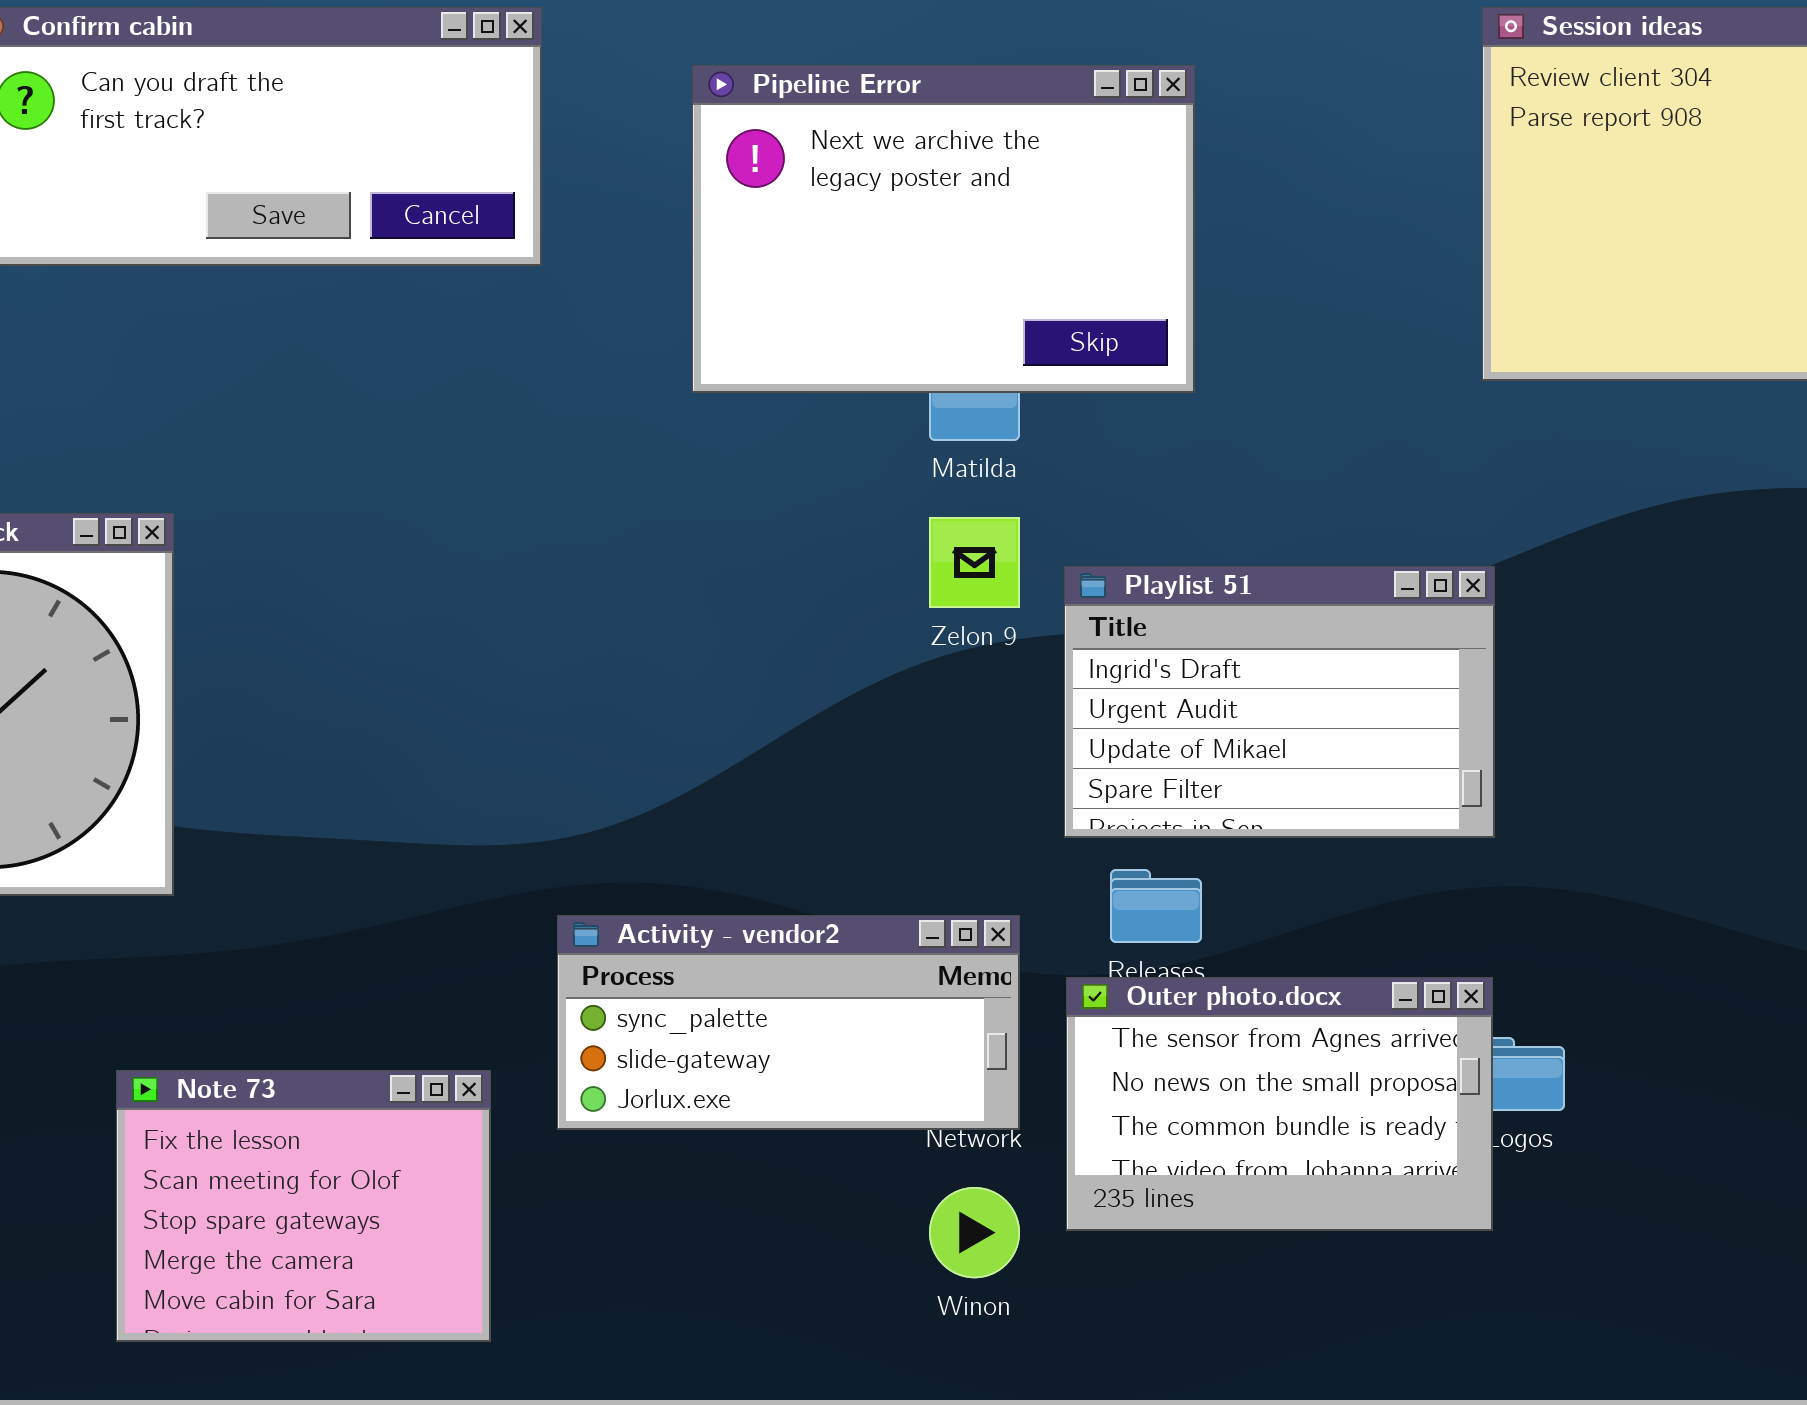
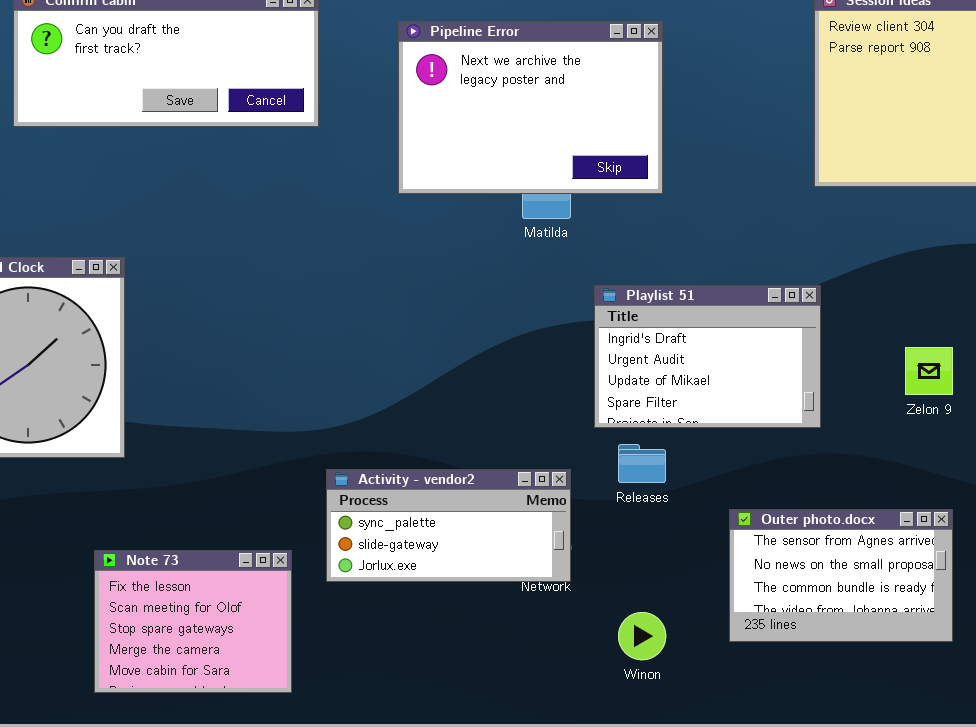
Zelon 9: [929,517,1020,608] -> [905,347,953,395], moved
Outer photo.docx: [1066,977,1493,1231] -> [729,509,953,642], moved
Winon: [929,1187,1020,1278] -> [618,612,666,660], moved

